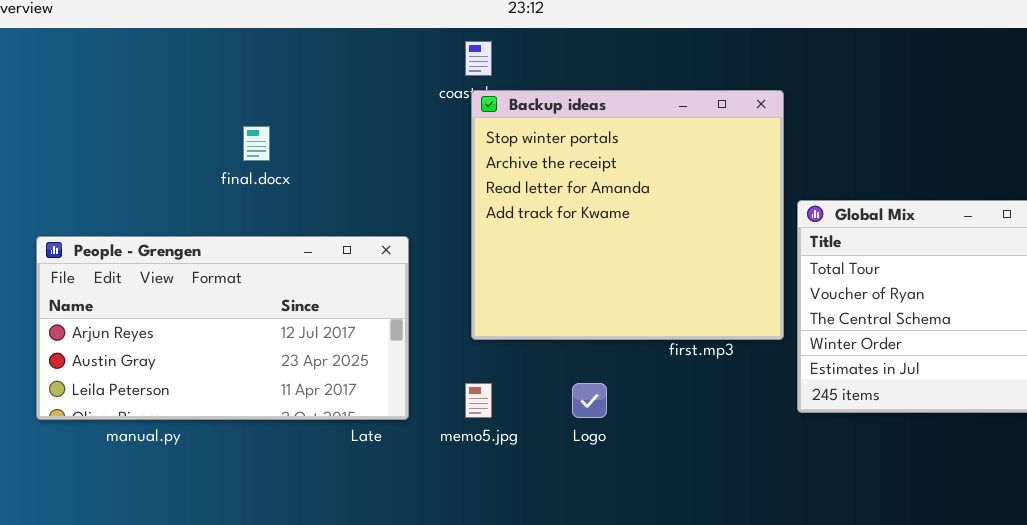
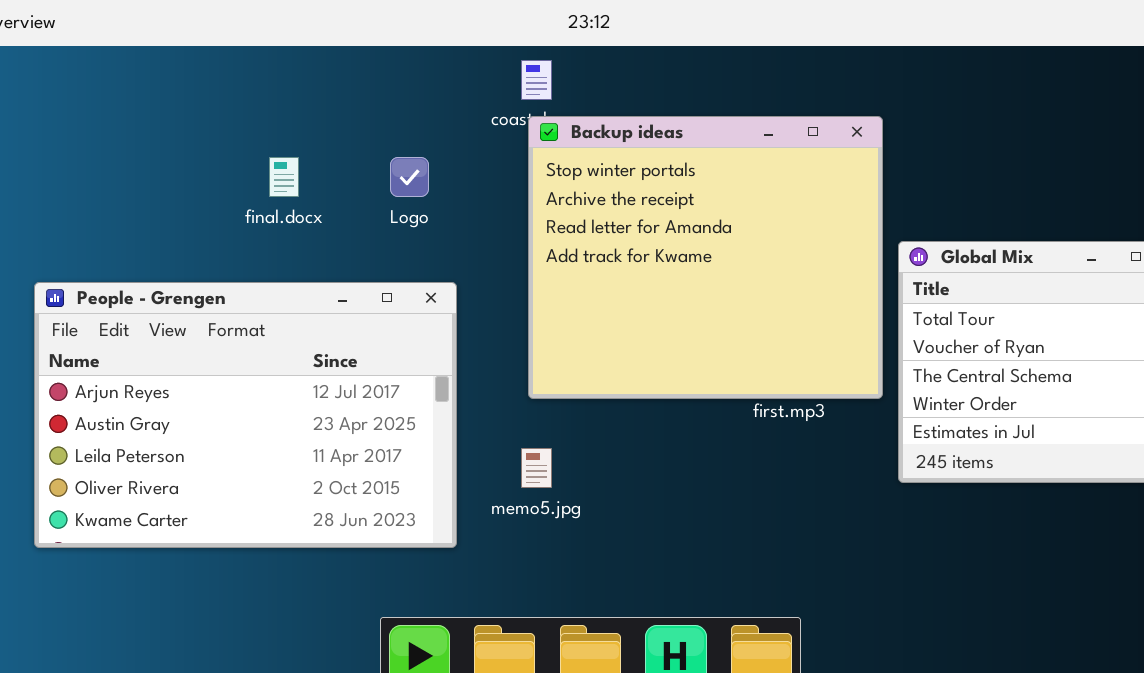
People - Grengen: [36,236,409,420] -> [34,282,457,548], resized
Logo: [572,383,607,418] -> [390,157,429,197], moved

